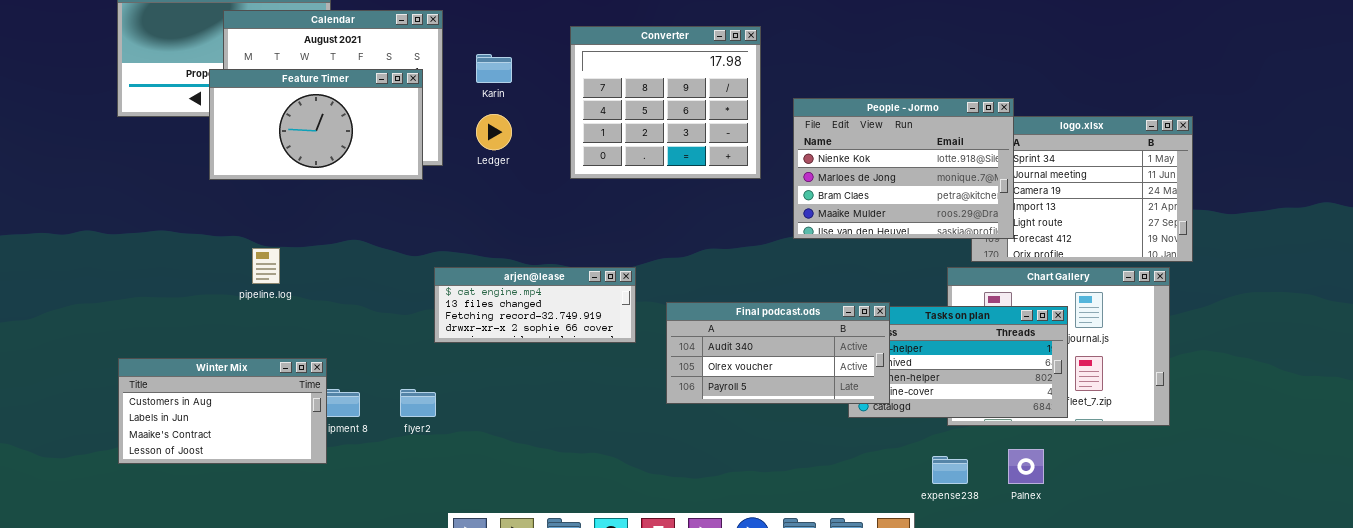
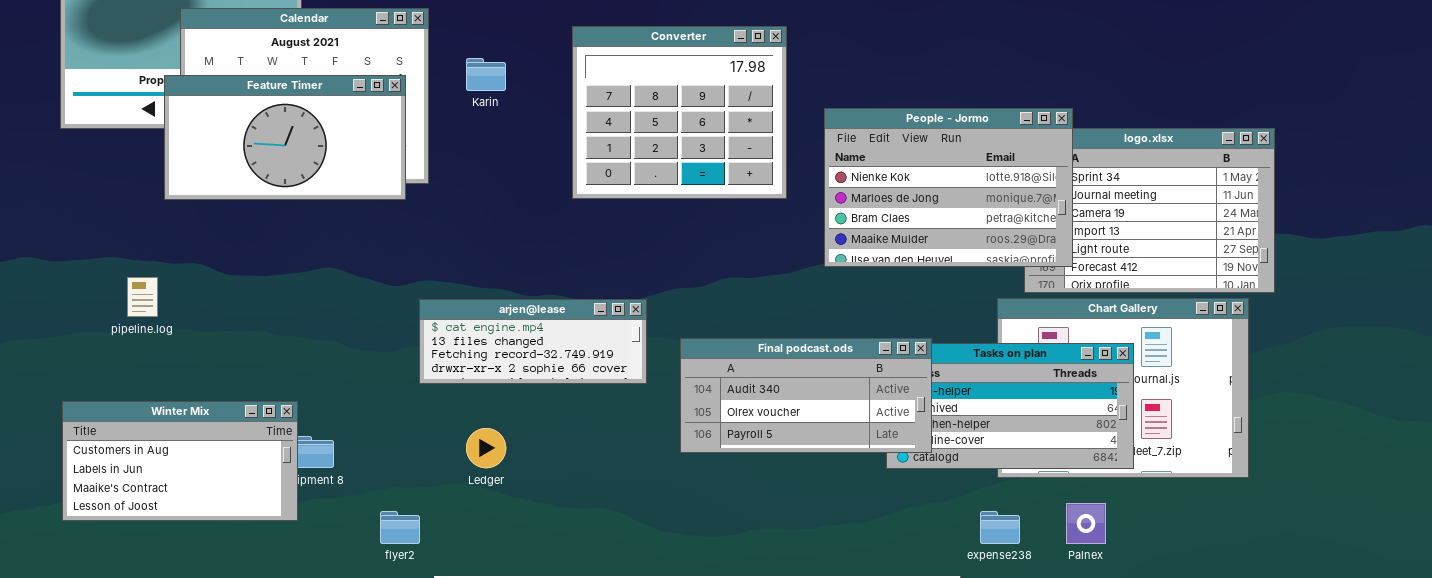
Ledger: [476,114,512,150] -> [466,428,506,468], moved
pipeline.log: [252,248,280,284] -> [127,277,158,317], moved
flyer2: [400,389,436,417] -> [380,511,420,544], moved

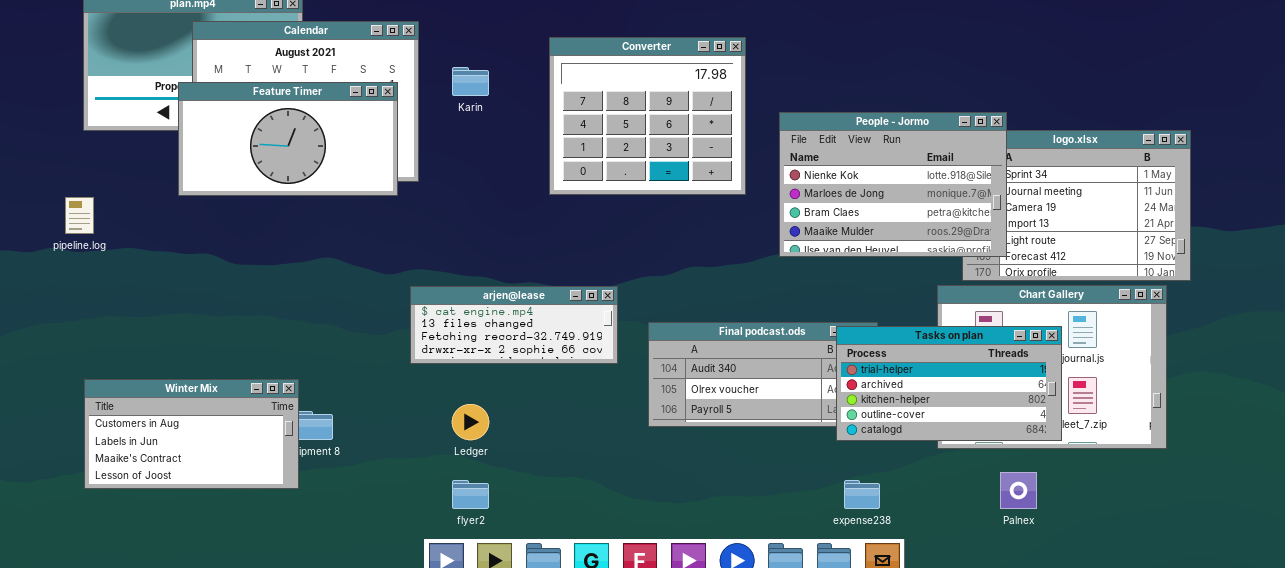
pipeline.log: [127,277,158,317] -> [65,197,94,234], moved
Tasks on plan: [886,343,1134,469] -> [836,326,1062,441], raised
flyer2: [380,511,420,544] -> [452,480,489,509], moved
expense238: [980,511,1020,544] -> [844,480,880,509], moved

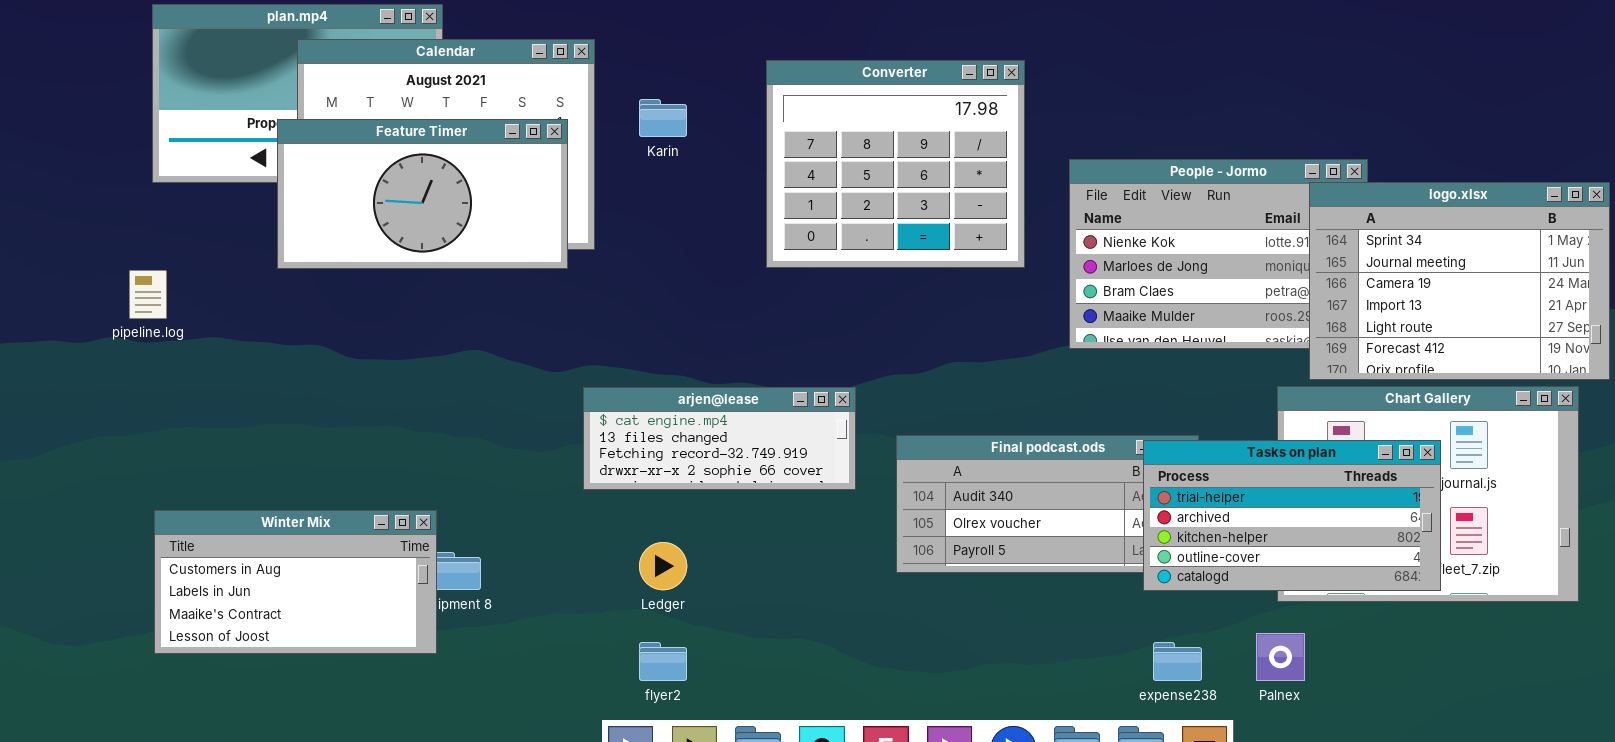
logo.xlsx: [962,130,1191,281] -> [1309,182,1610,380], raised
Palnex: [1000,472,1037,509] -> [1256,633,1305,681], moved

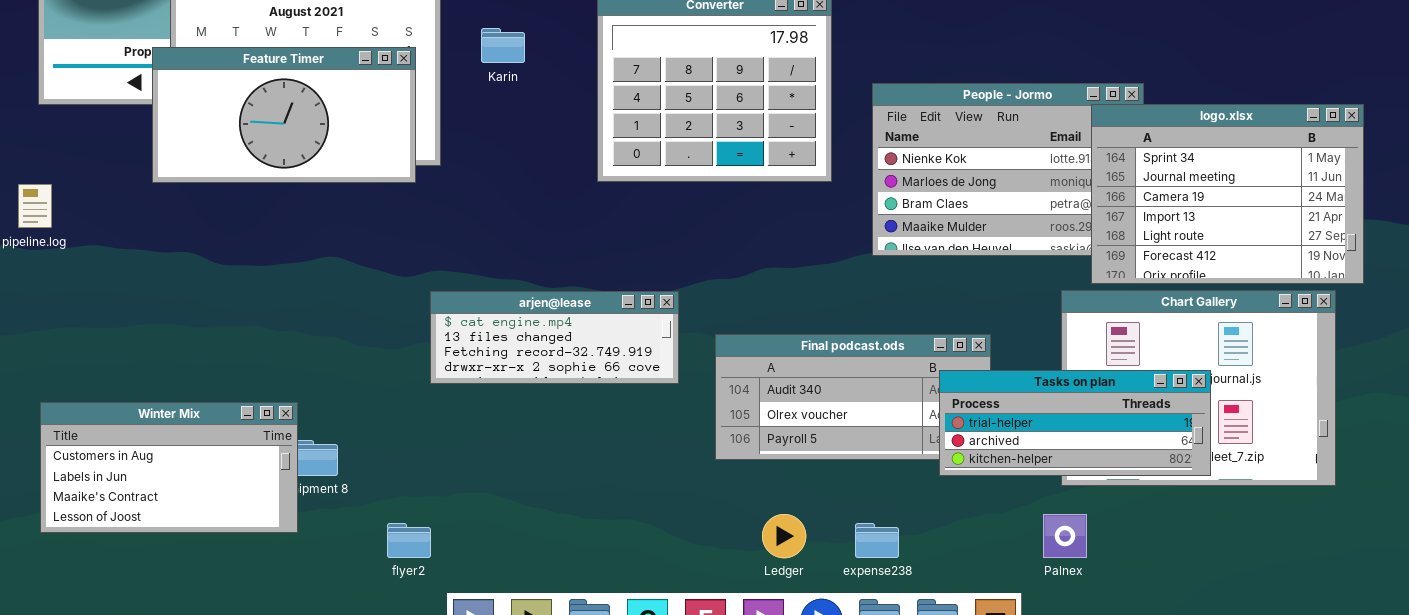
Tasks on plan: [1143,440,1441,591] -> [939,370,1211,476], resized
Ledger: [639,542,687,590] -> [762,514,806,558], moved
flyer2: [639,642,687,681] -> [387,523,431,558], moved
expense238: [1153,642,1202,681] -> [855,523,899,558], moved

